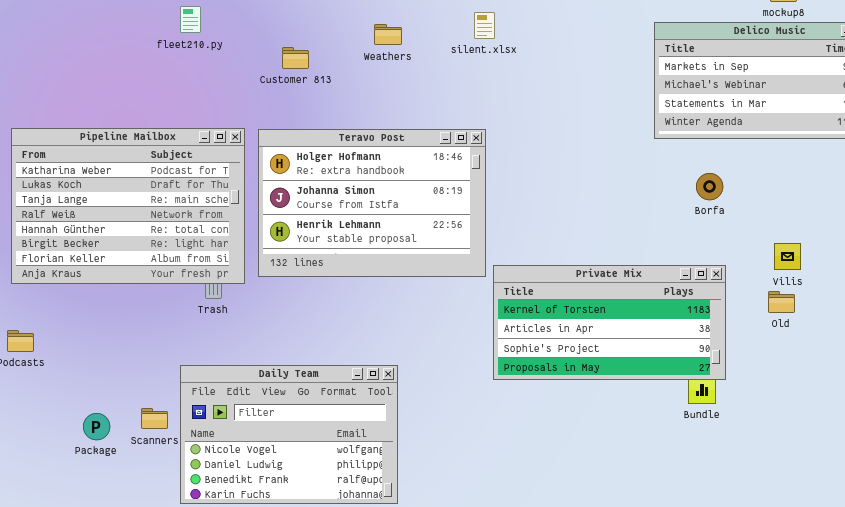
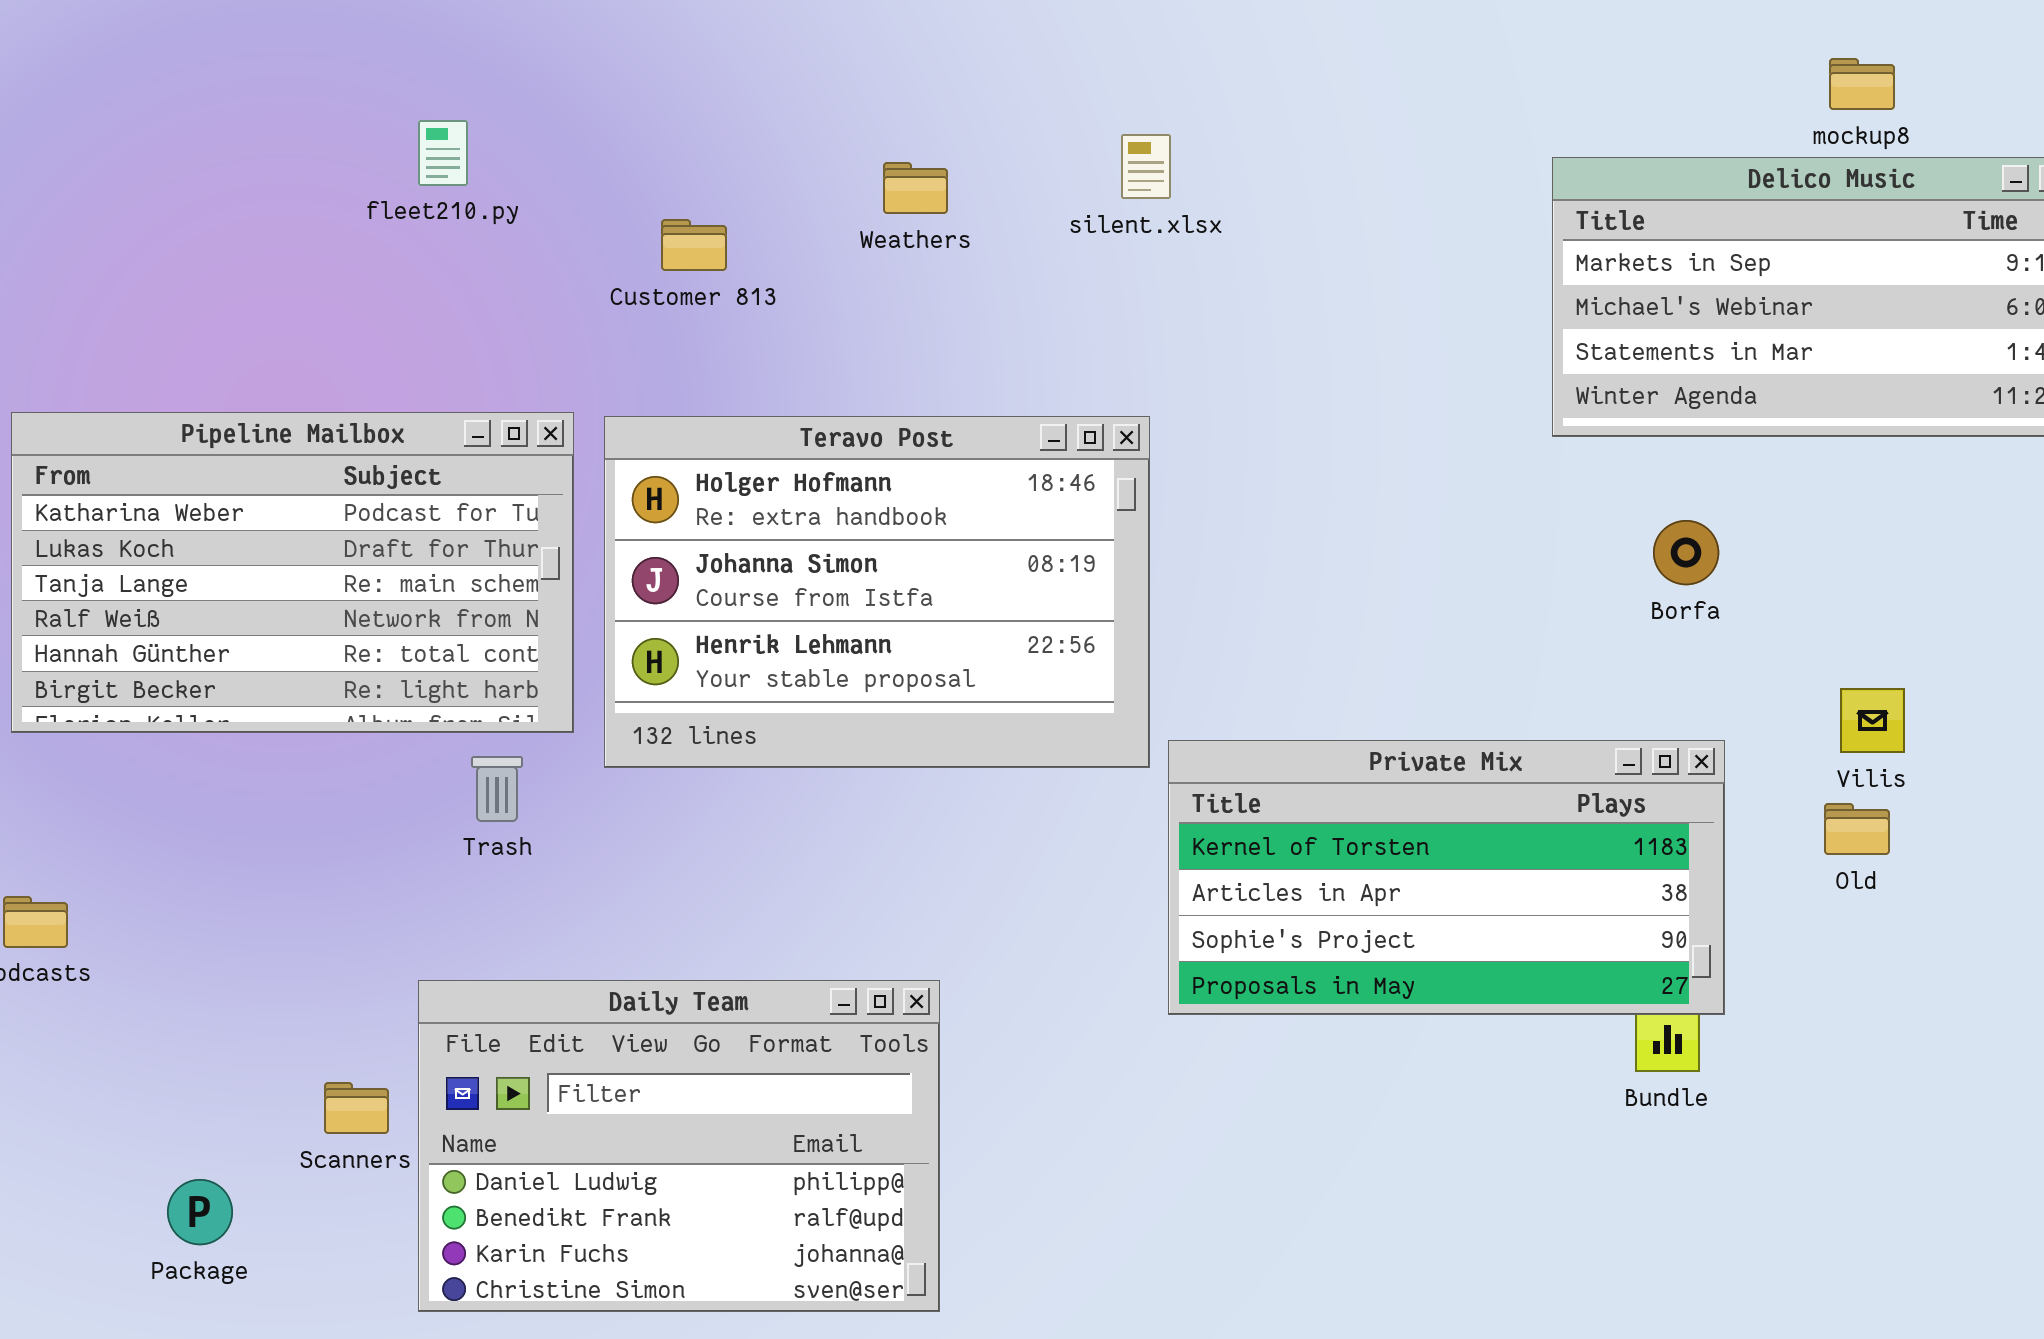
Pipeline Mailbox: [11,128,245,284] -> [11,412,574,733], resized
Daily Team: [180,365,398,504] -> [418,980,940,1312], scrolled down 1 row
Package: [83,413,110,440] -> [167,1179,233,1245], moved

